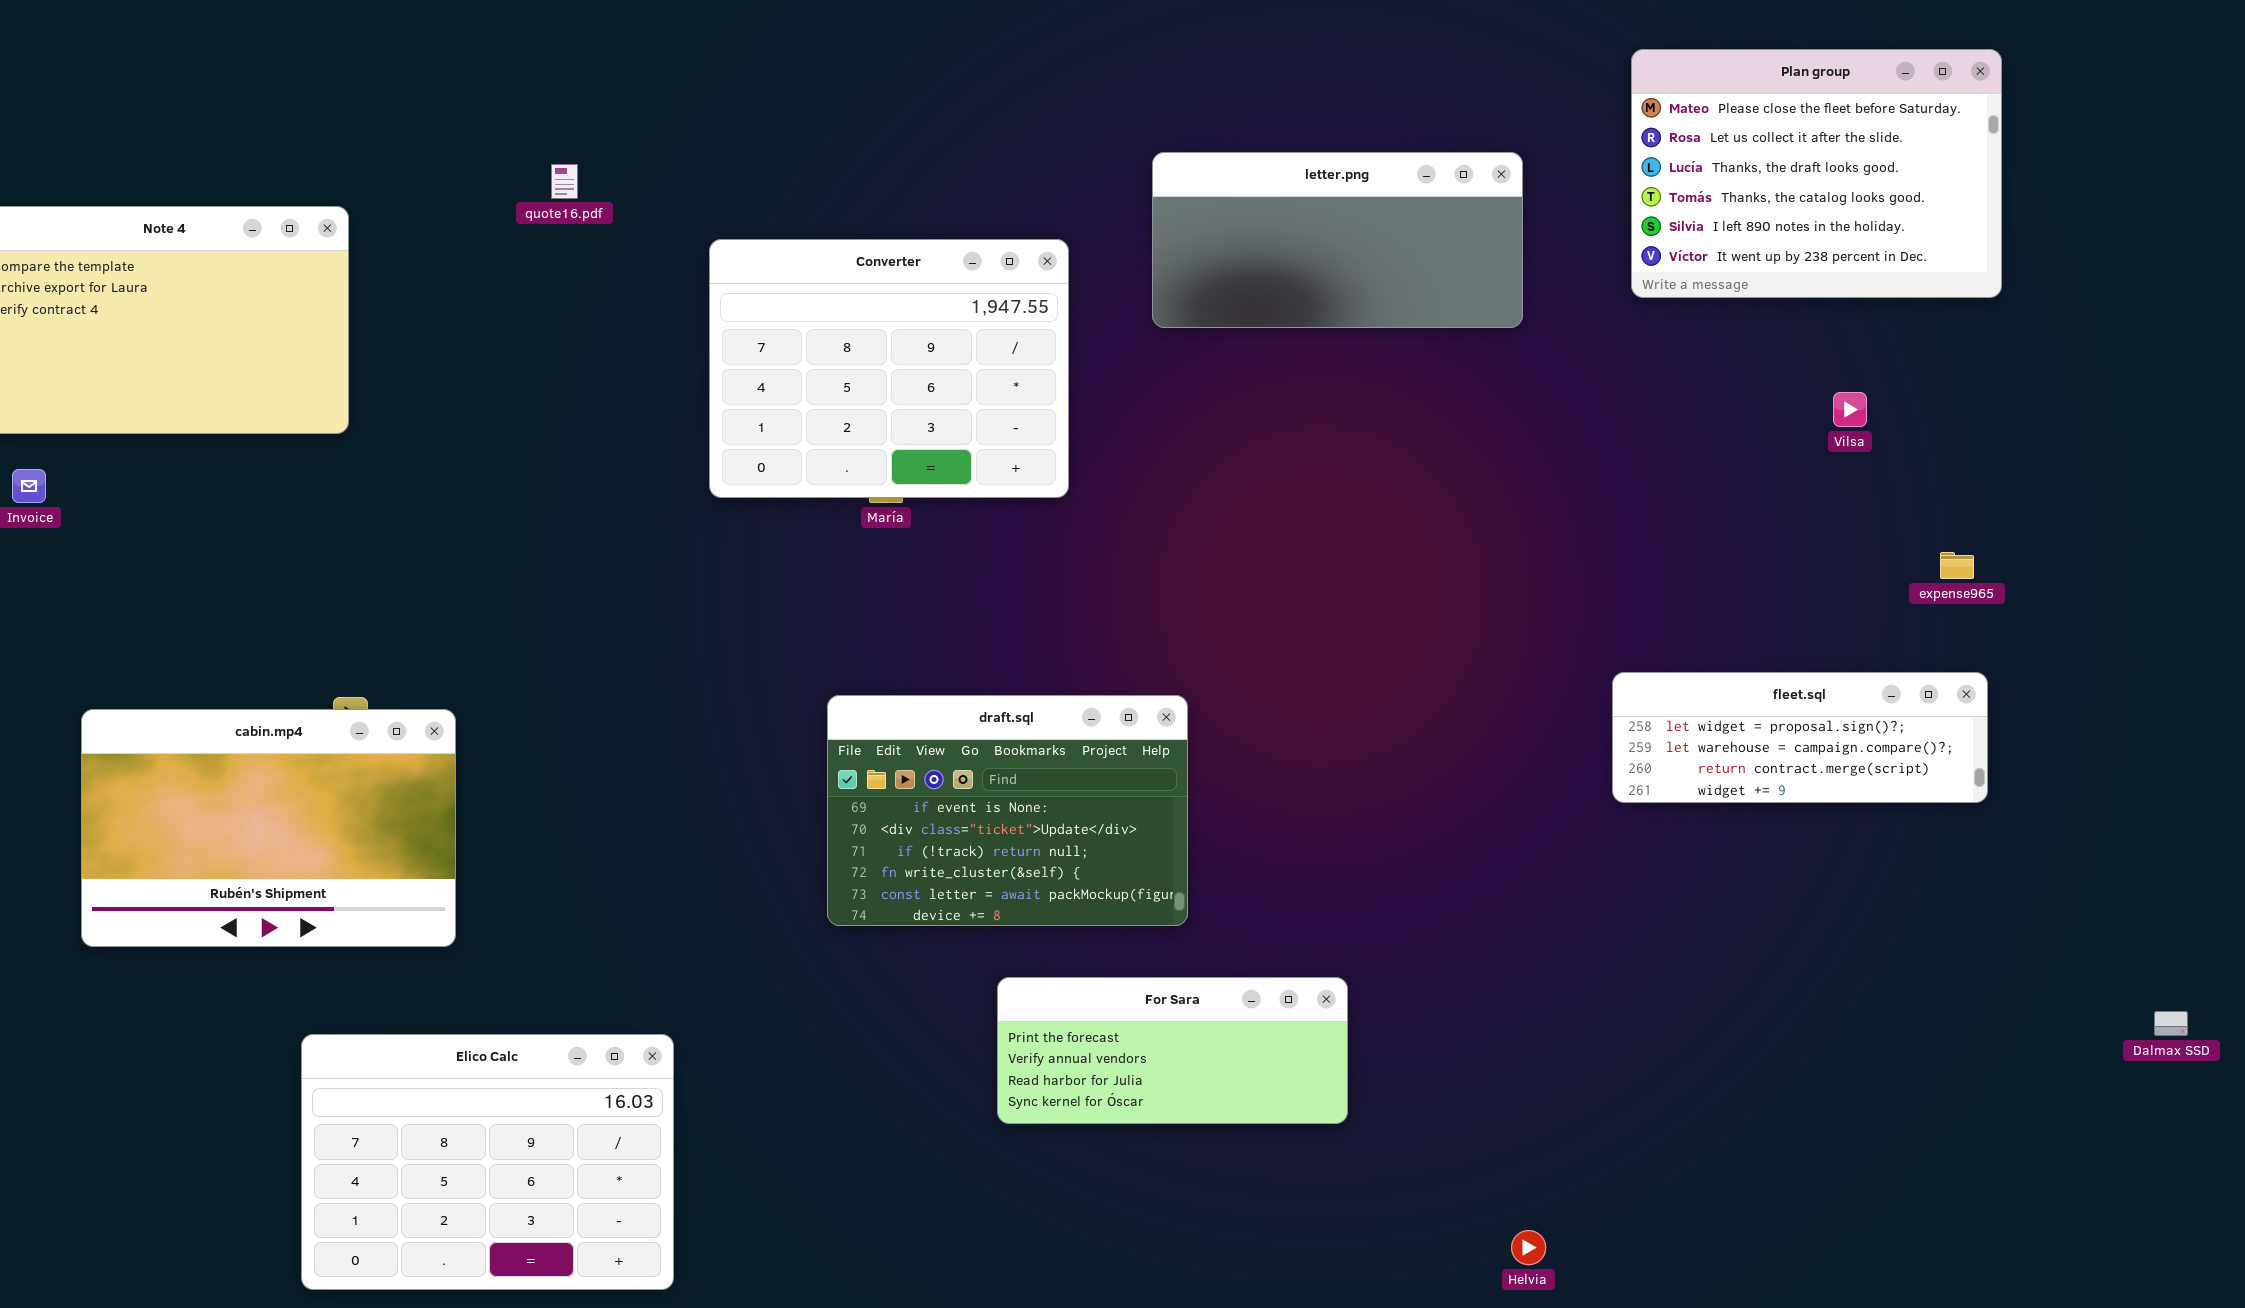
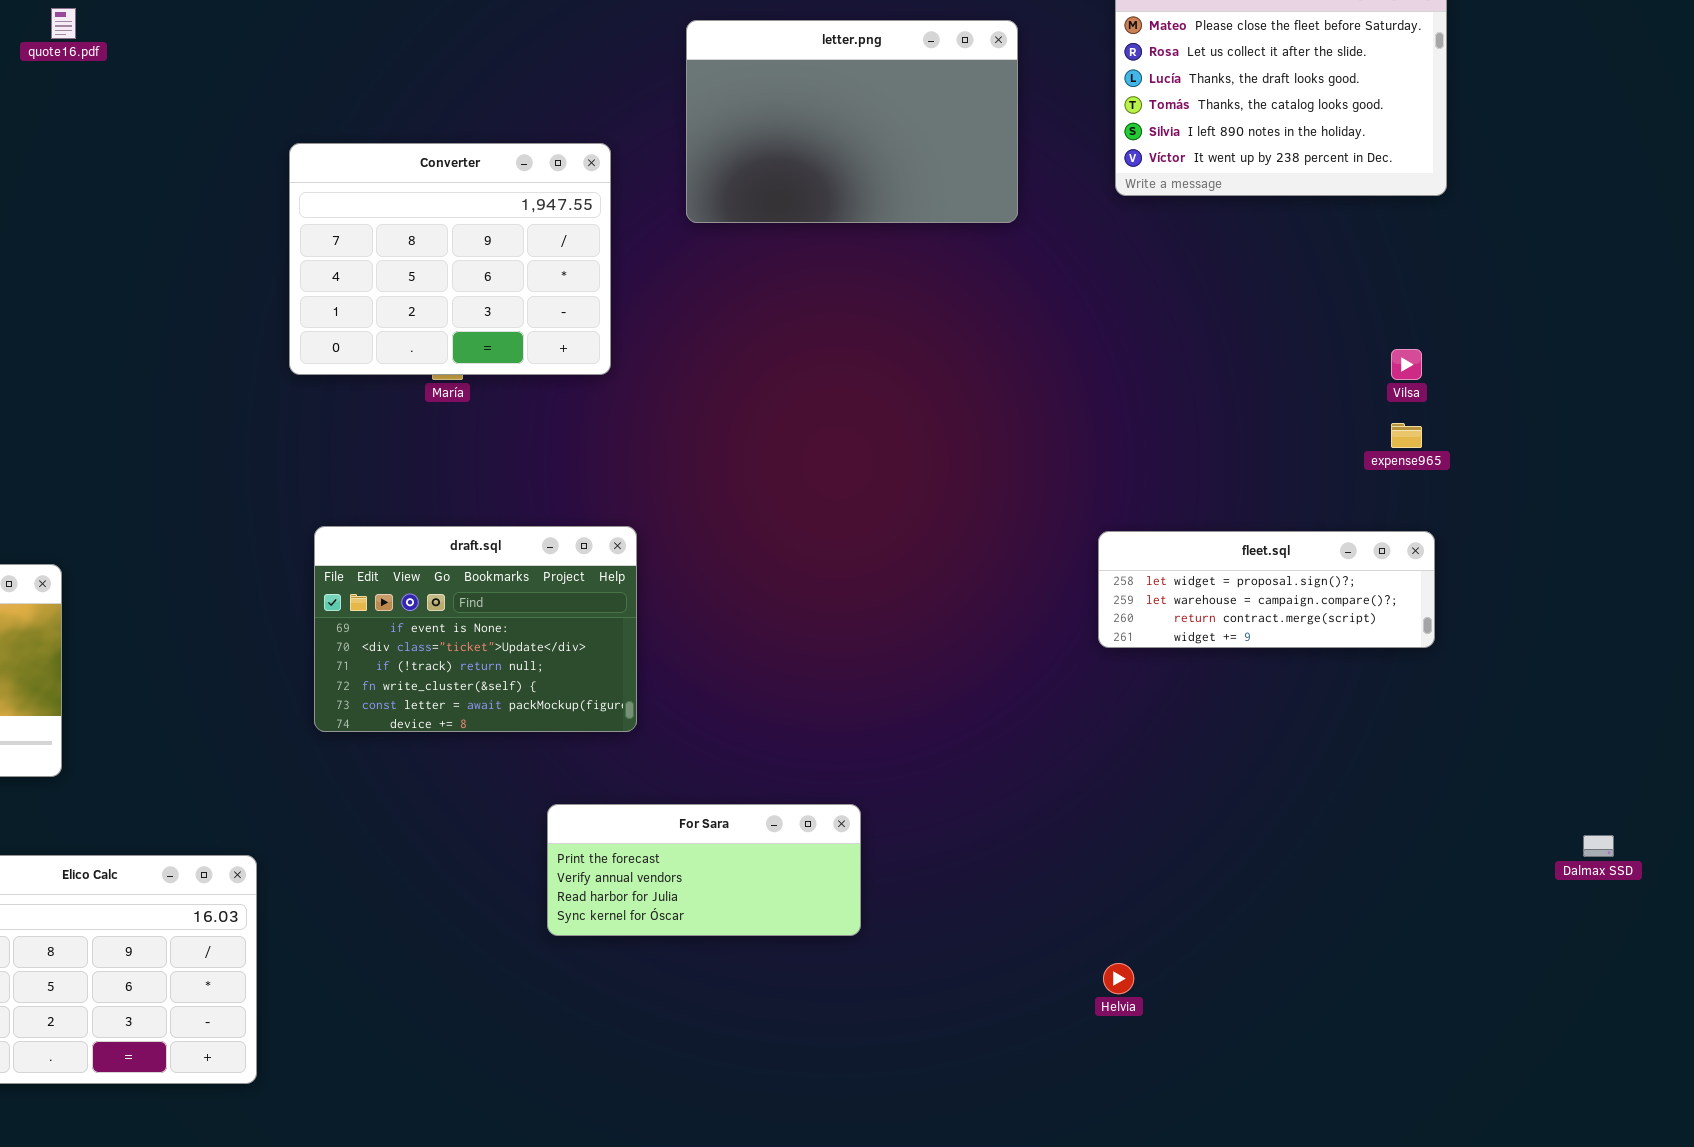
letter.png: [1152,152,1523,328] -> [686,20,1018,223], resized
quote16.pdf: [551,164,578,199] -> [51,8,76,39], moved
Vilsa: [1833,392,1867,427] -> [1391,349,1422,380], moved
draft.sql: [827,695,1188,926] -> [314,526,637,732], moved
Helvia: [1511,1230,1546,1265] -> [1103,963,1134,994], moved

